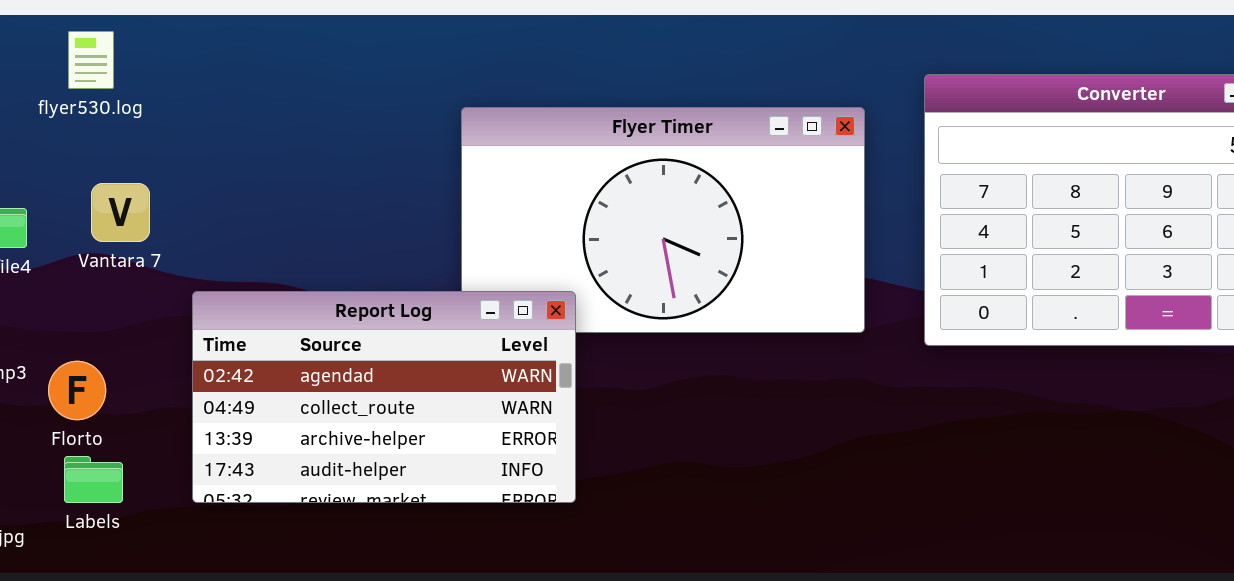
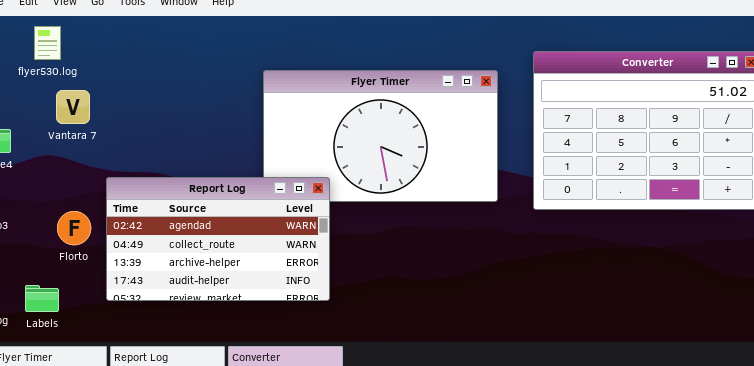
Vantara 7: [91,183,150,242] -> [56,90,90,124], moved
Florto: [48,361,106,420] -> [57,211,91,245], moved
Labels: [64,456,123,503] -> [25,285,59,312], moved

